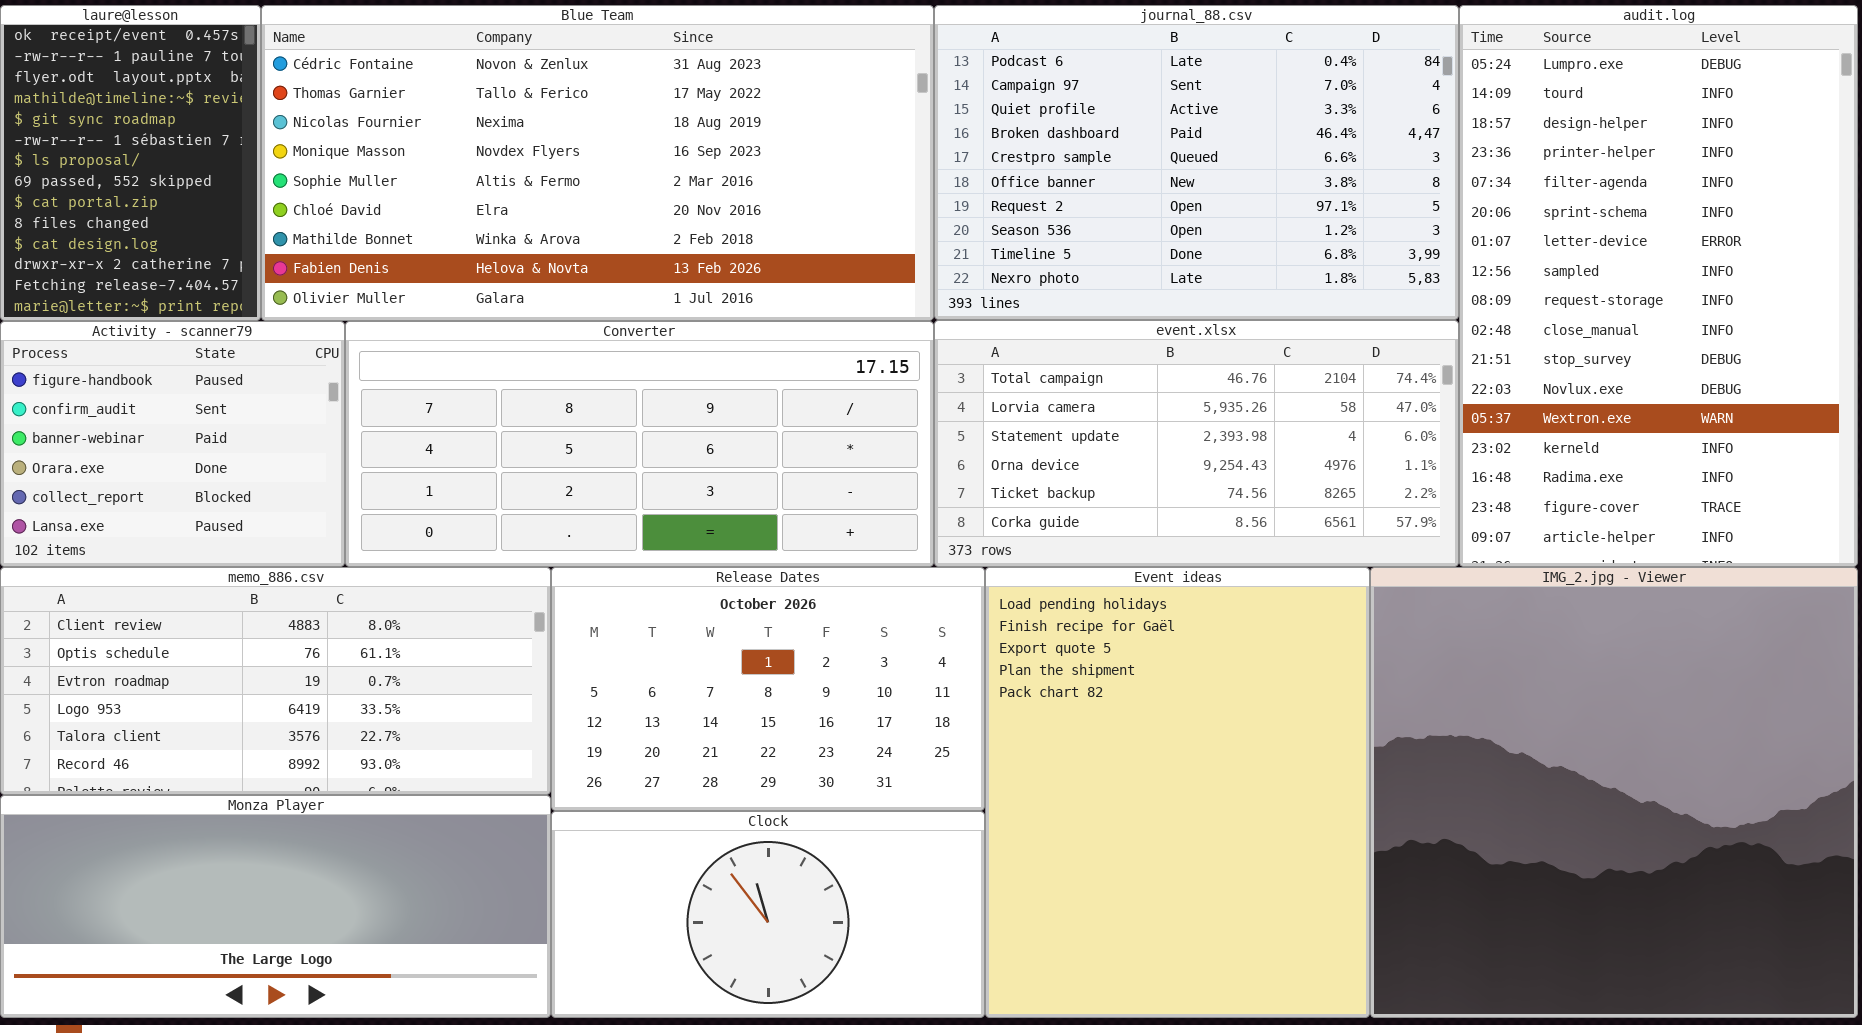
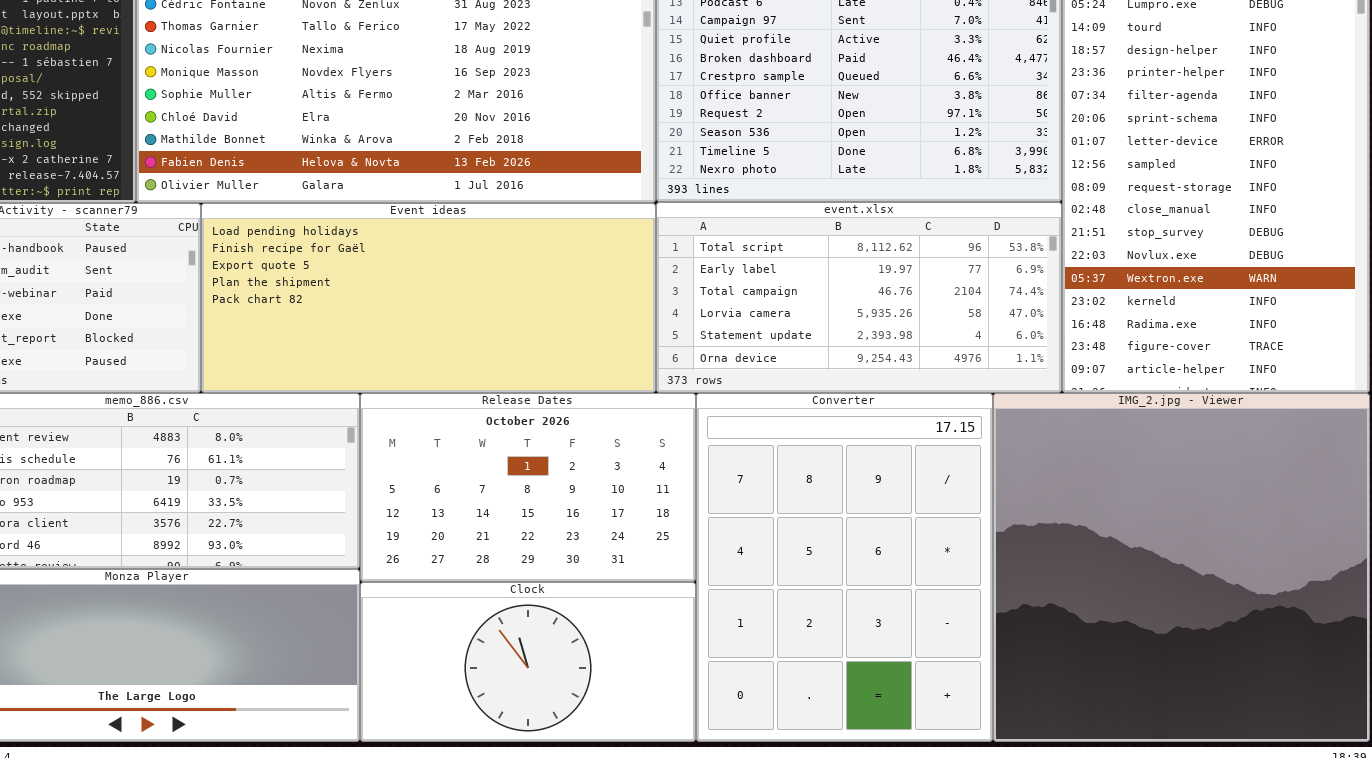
event.xlsx: [934,320,1459,567] -> [656,202,1062,393], scrolled up 2 rows
Converter: [345,321,934,567] -> [696,393,993,742], moved, resized
Event ideas: [985,567,1370,1018] -> [201,203,656,393], moved, resized

